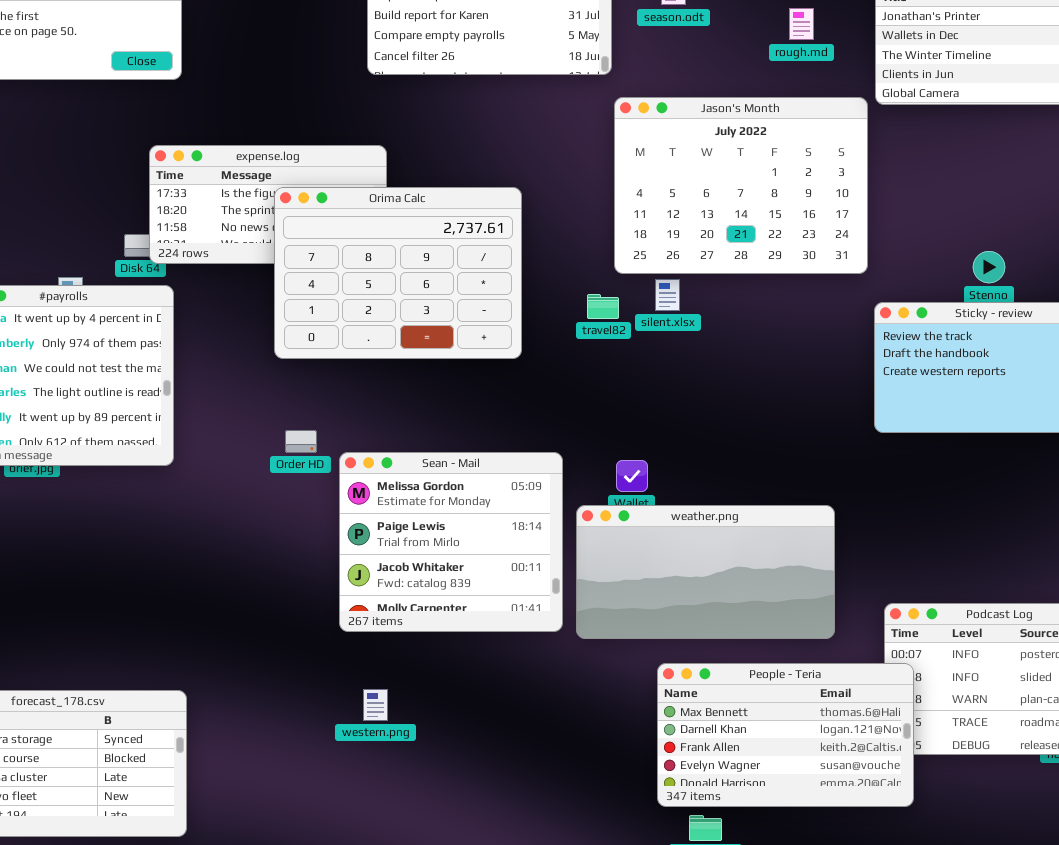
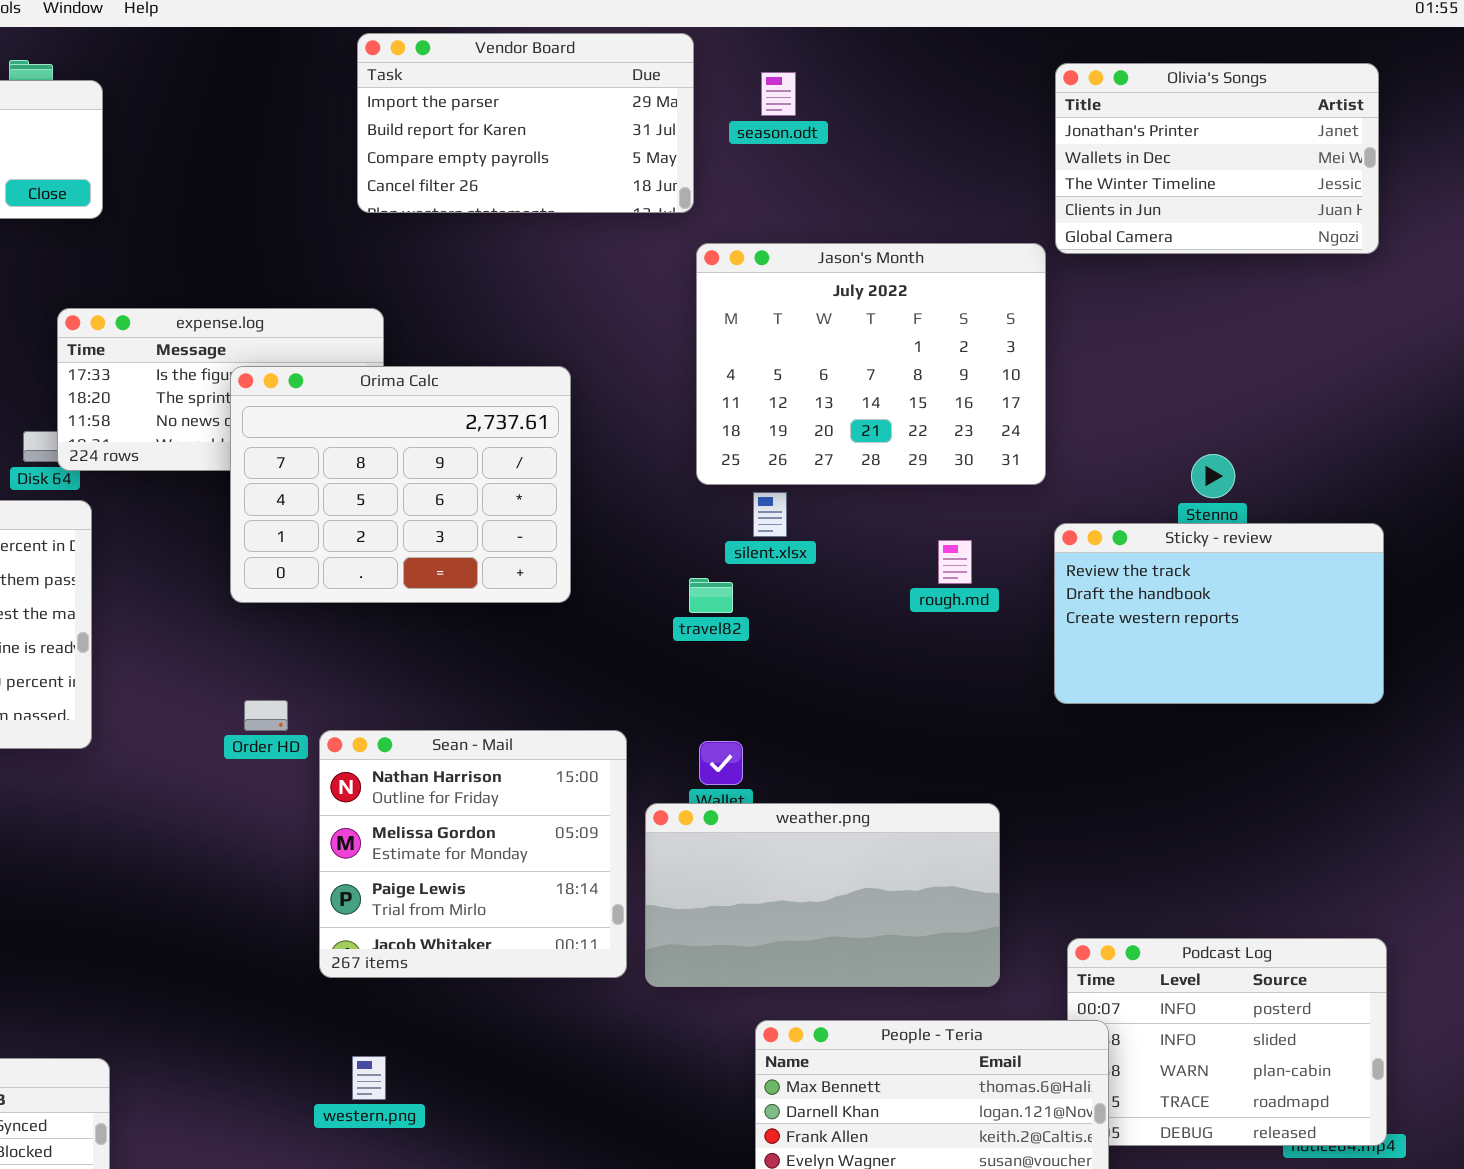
rough.md: [789,8,814,40] -> [938,540,972,584], moved
travel82: [587,294,619,319] -> [689,578,733,613], moved
Sean - Mail: [339,452,563,632] -> [319,730,627,978], scrolled up 1 row

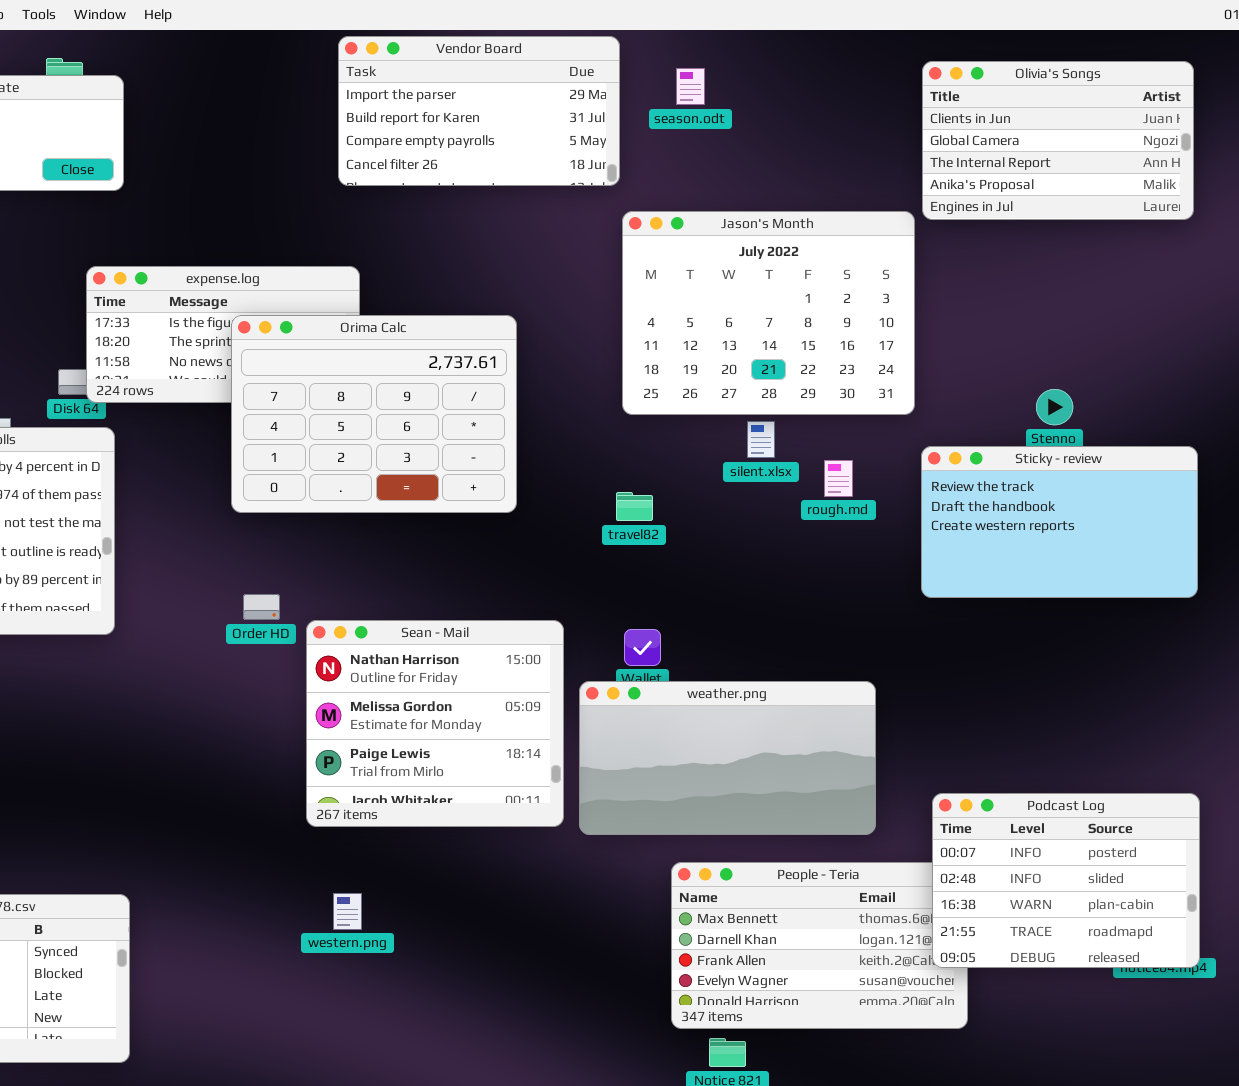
Olivia's Songs: [1055,63,1379,254] -> [922,61,1194,220], scrolled down 3 rows
silent.xlsx: [753,492,787,537] -> [747,421,775,458], moved
Podcast Log: [1067,938,1387,1146] -> [932,793,1200,968], raised

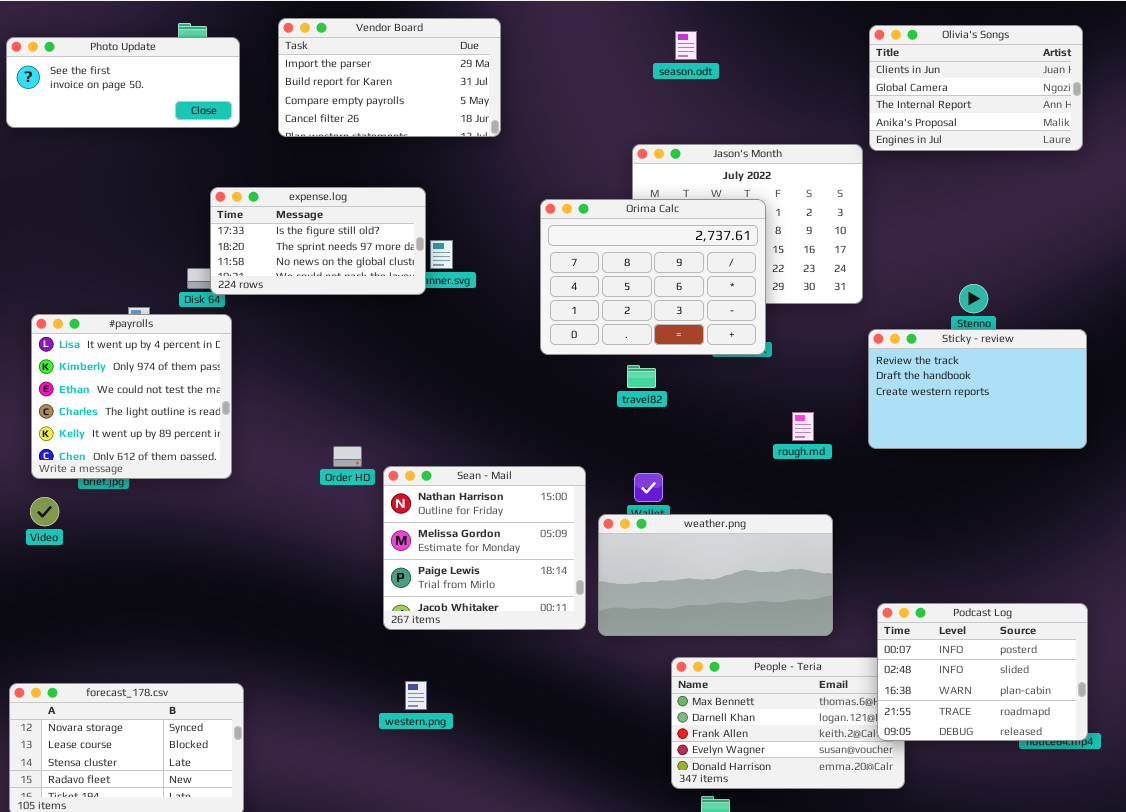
Vendor Board: [338,36,620,186] -> [278,18,501,137], moved
Orima Calc: [231,315,517,513] -> [540,199,766,355], moved
rough.md: [824,460,853,497] -> [792,412,814,441], moved

